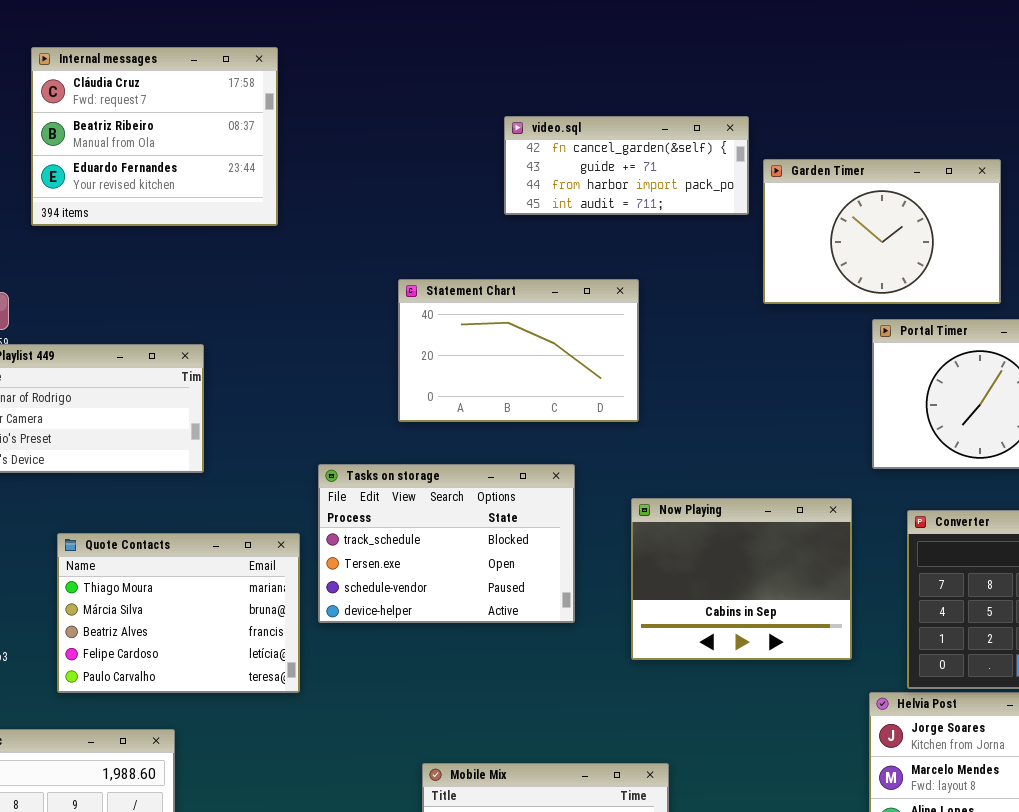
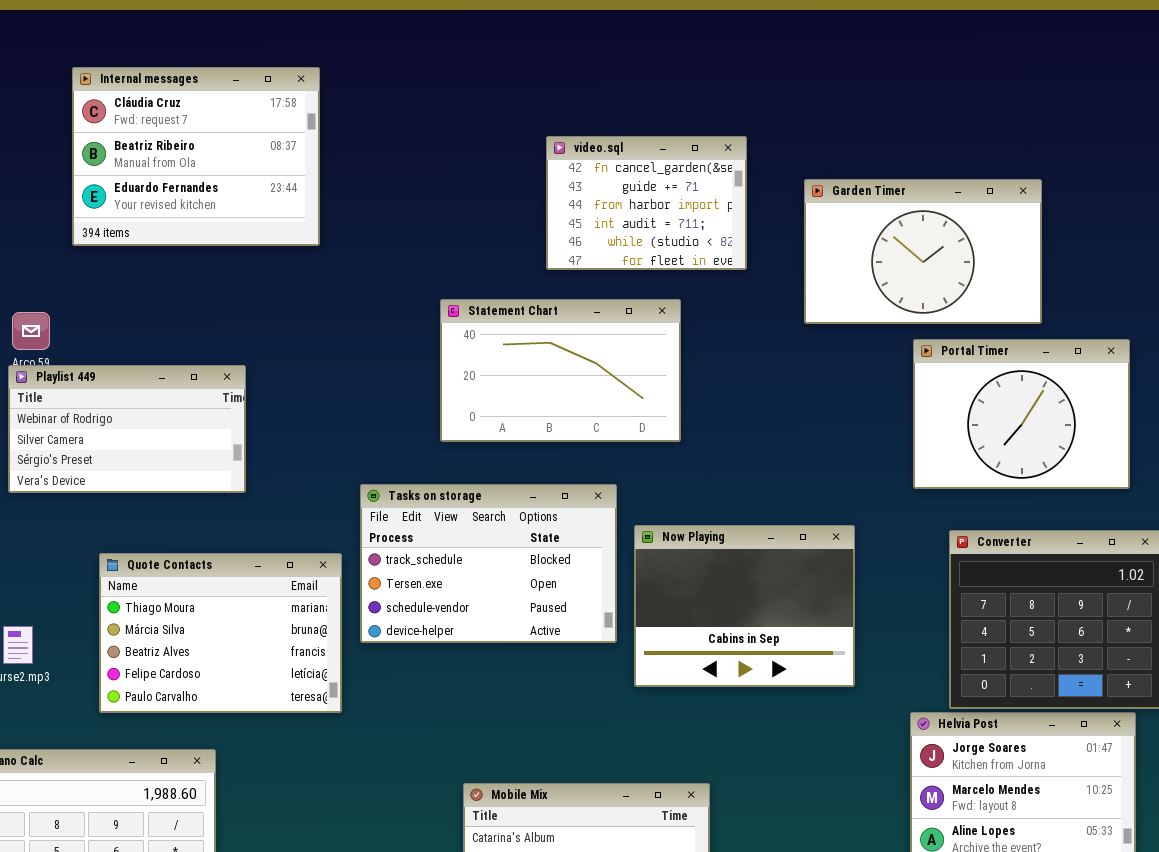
video.sql: [504,116,749,215] -> [546,136,747,270], resized
Now Playing: [631,498,852,660] -> [634,525,855,687], moved

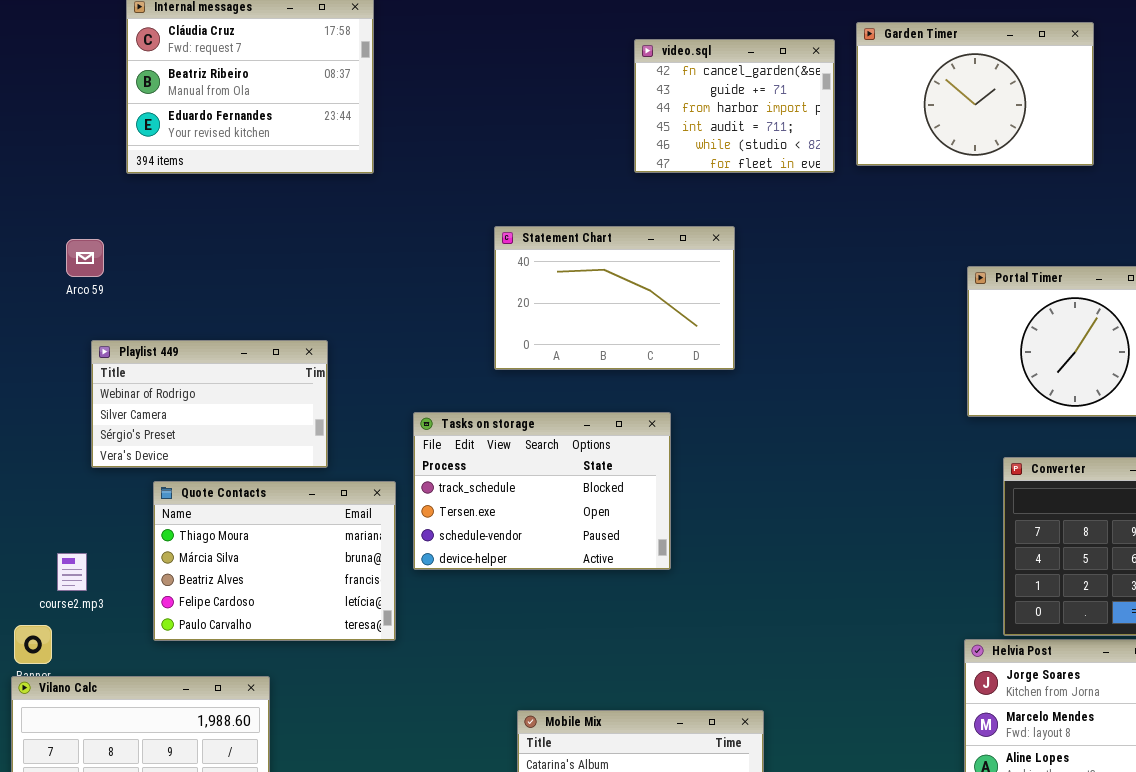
video.sql: [546,136,747,270] -> [634,39,835,173], moved
Garden Timer: [804,179,1042,324] -> [856,22,1094,166], moved
Playlist 449: [8,365,246,493] -> [91,340,328,468], moved
Now Playing: [634,525,855,687] -> none, closed

